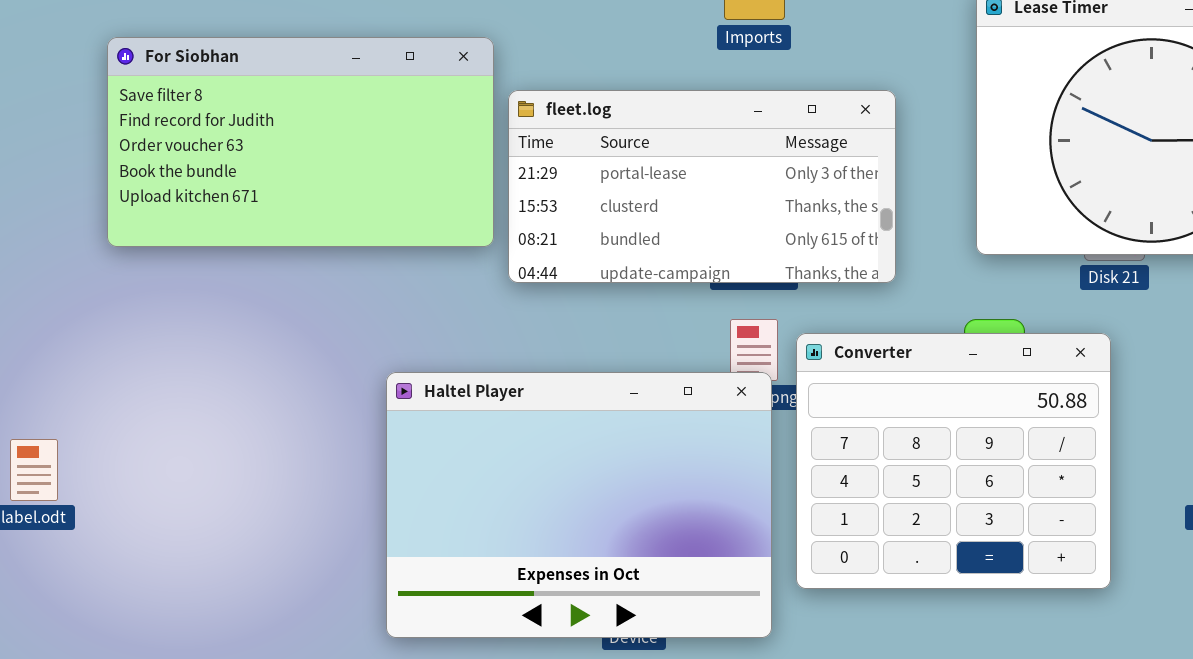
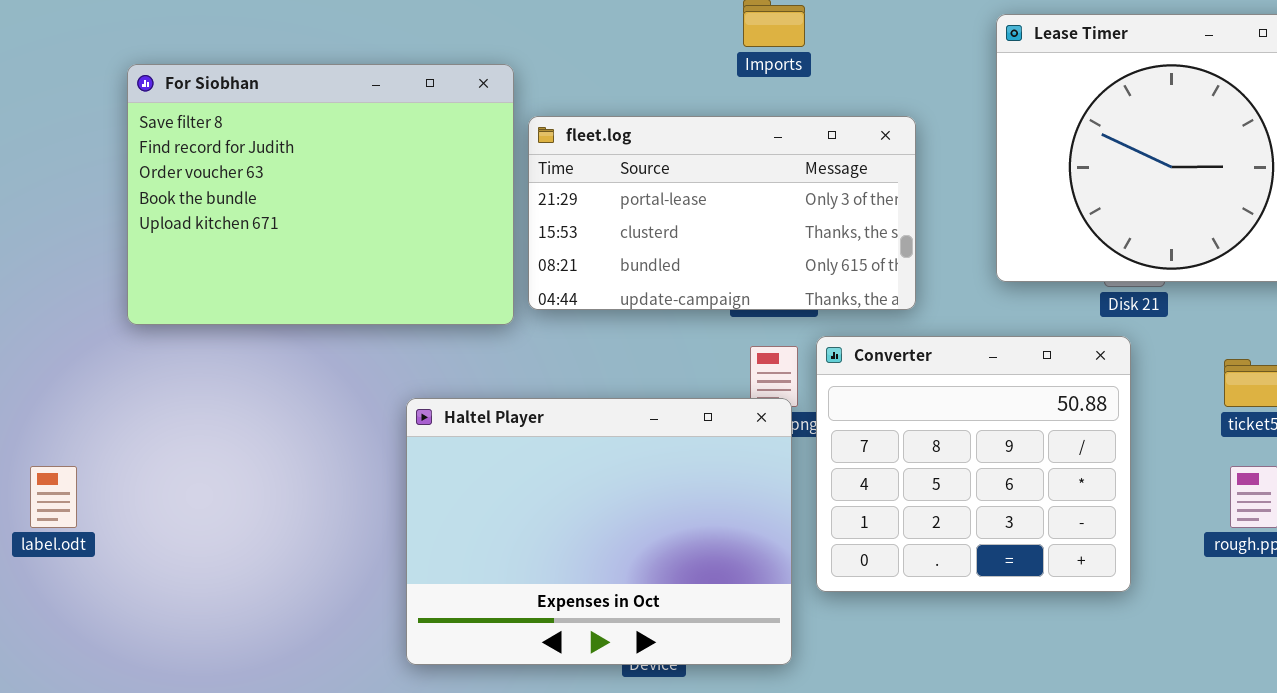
For Siobhan: [107,37,494,247] -> [127,64,514,325], resized
Converter: [796,333,1111,589] -> [816,336,1131,592], moved

